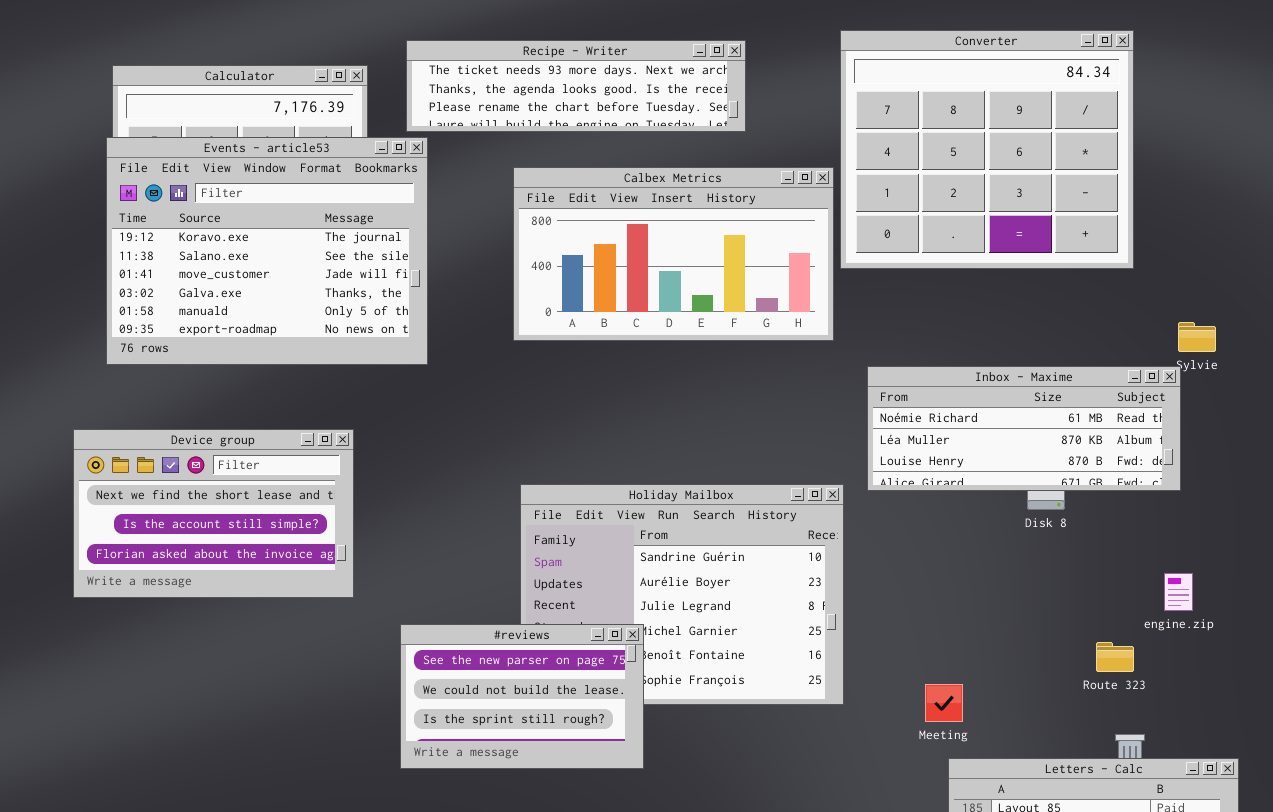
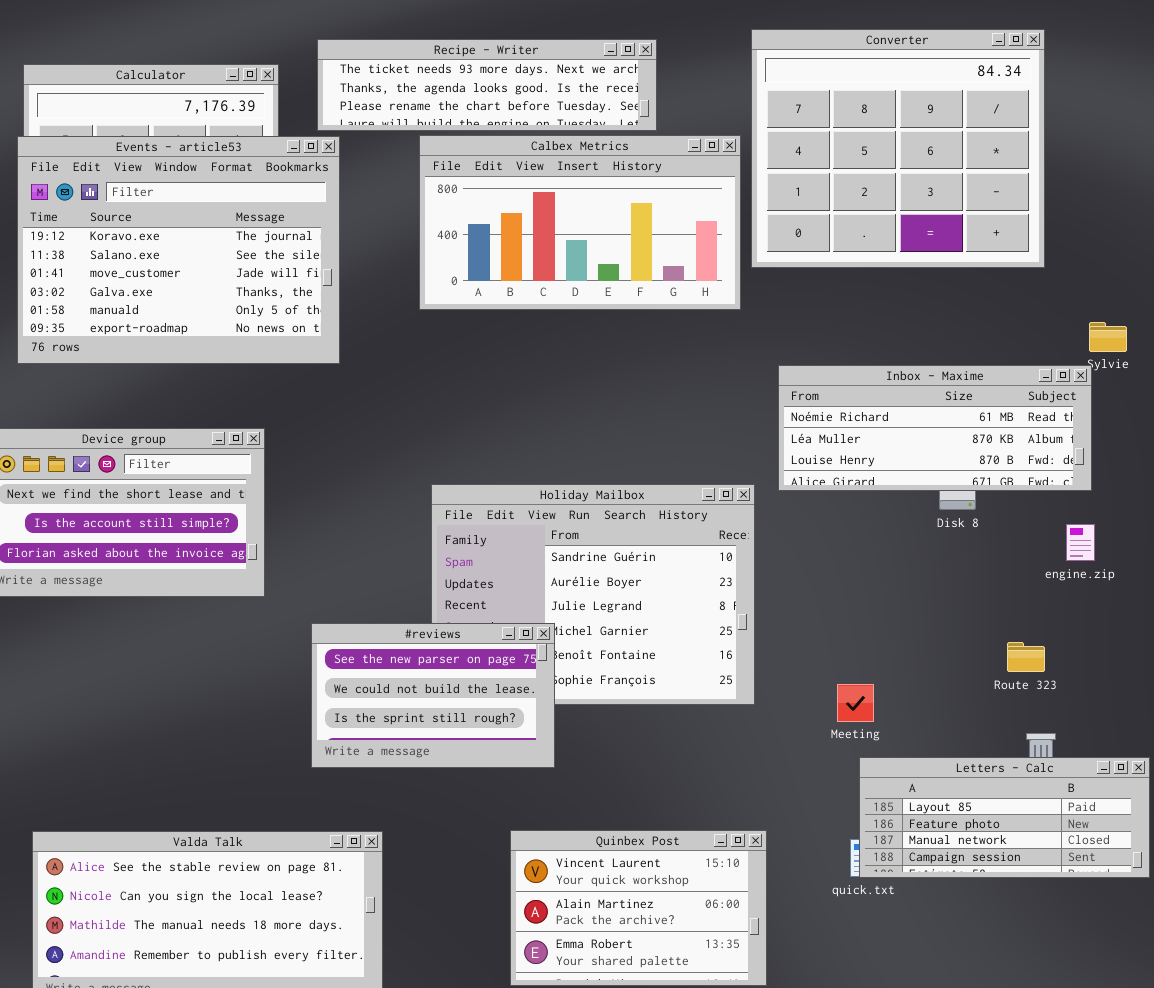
Calbex Metrics: [513,167,834,341] -> [419,135,741,310], moved
engine.zip: [1164,573,1193,611] -> [1066,524,1095,561], moved

